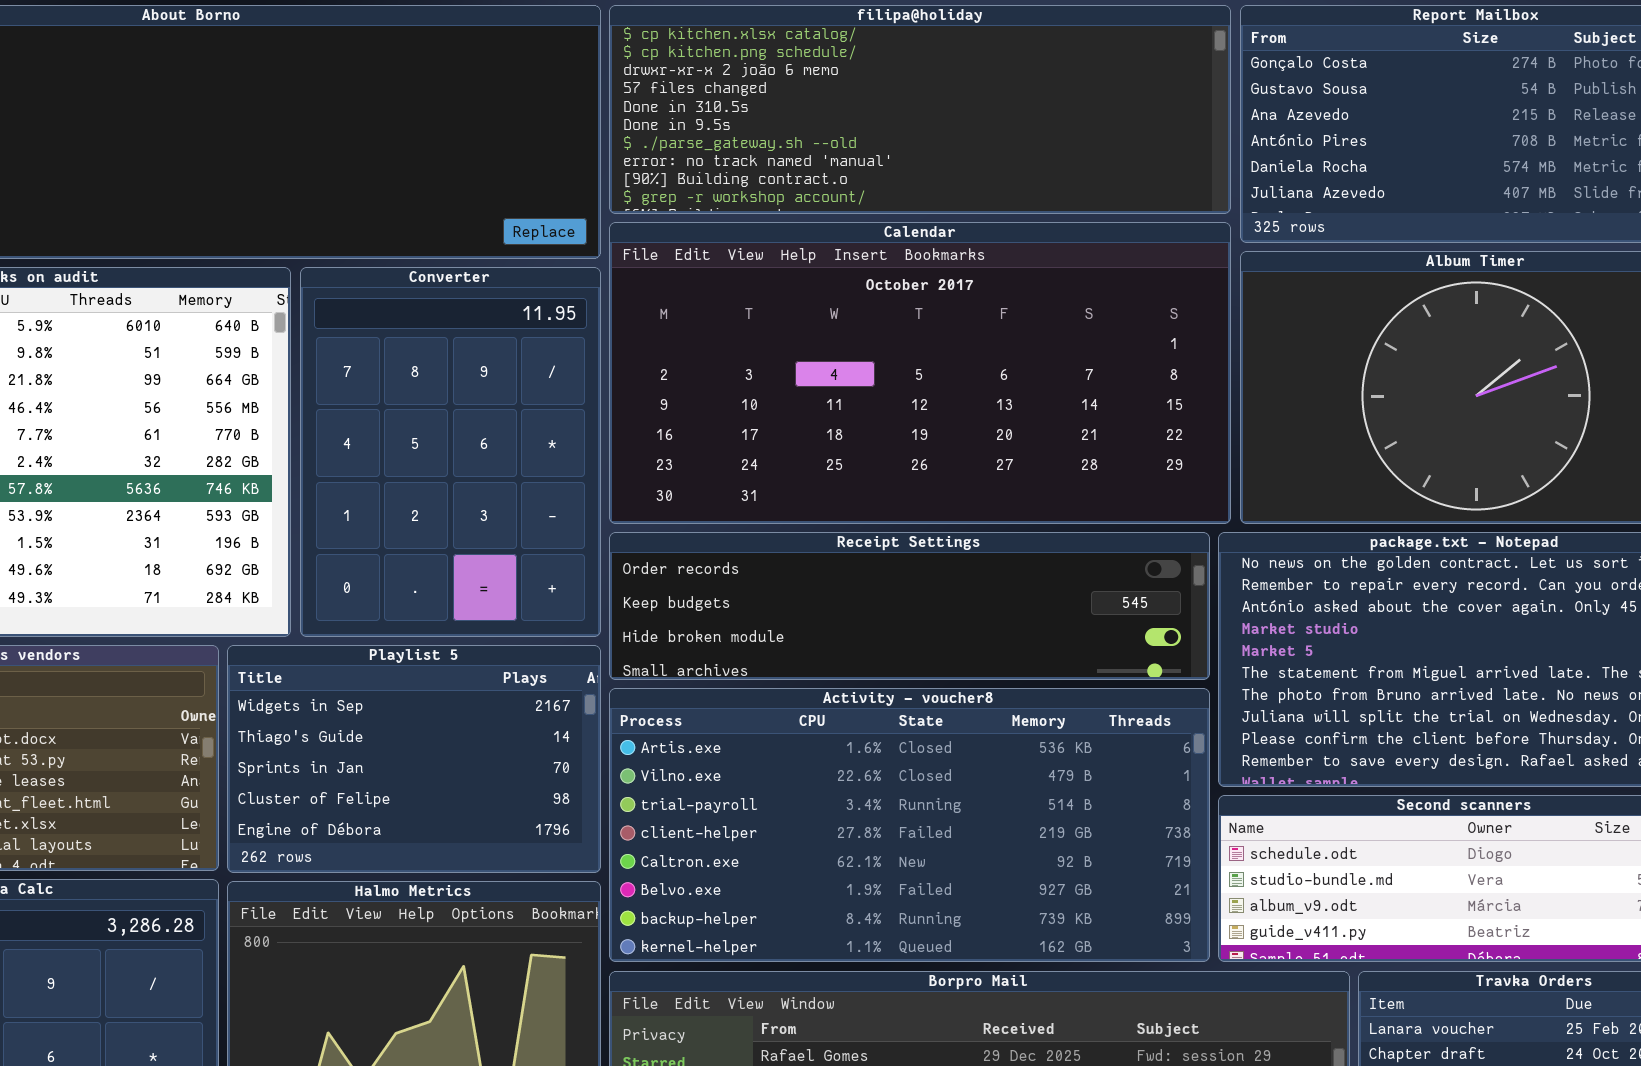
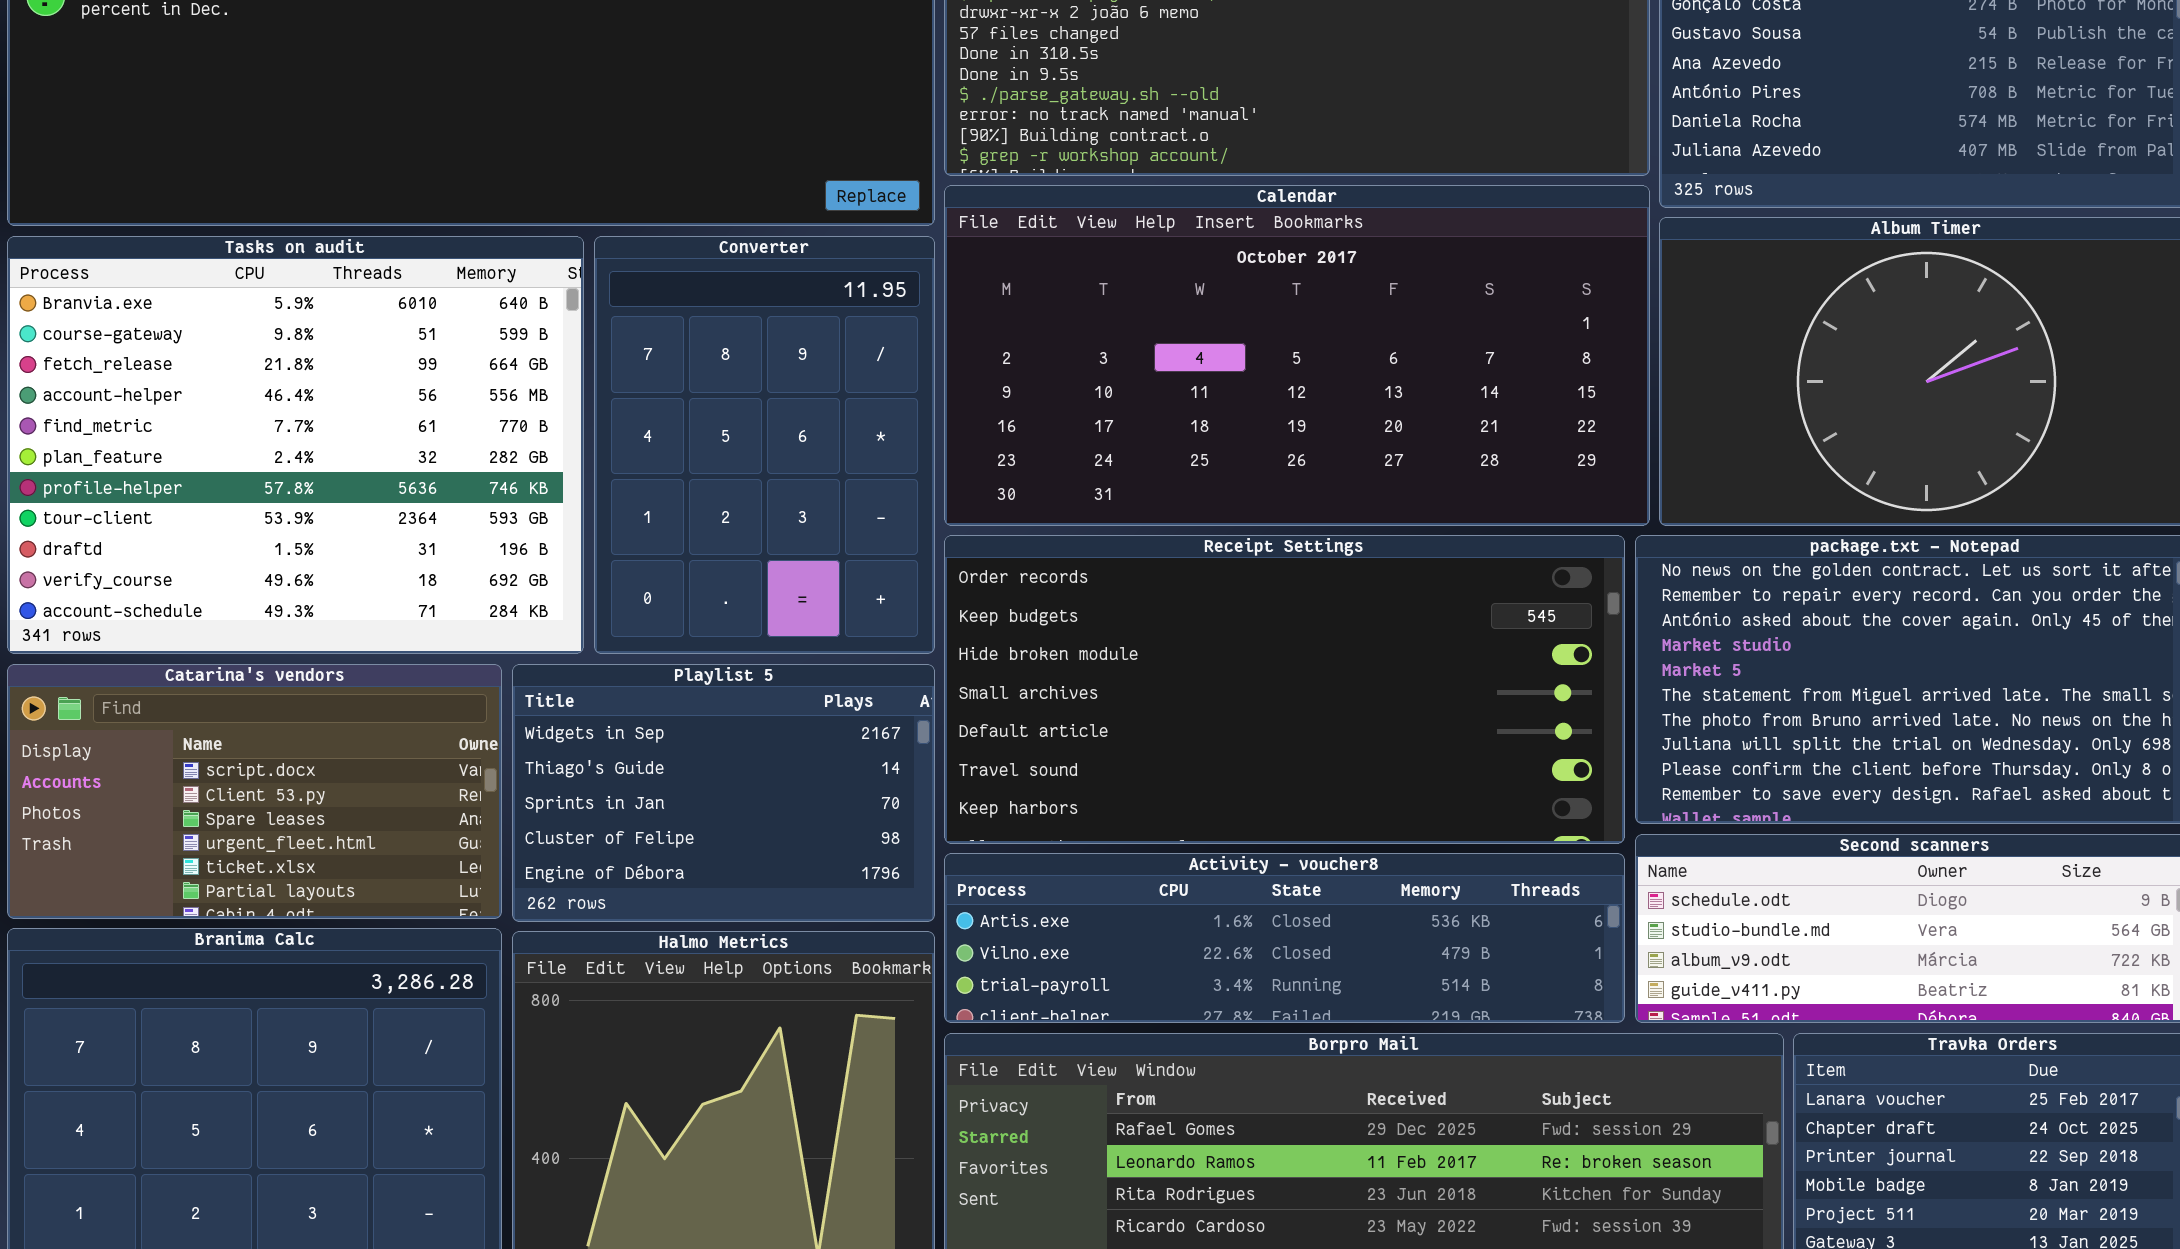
Receipt Settings: [609,532,1210,680] -> [944,535,1625,844], resized
Activity - voucher8: [609,688,1210,962] -> [944,853,1625,1023], resized

